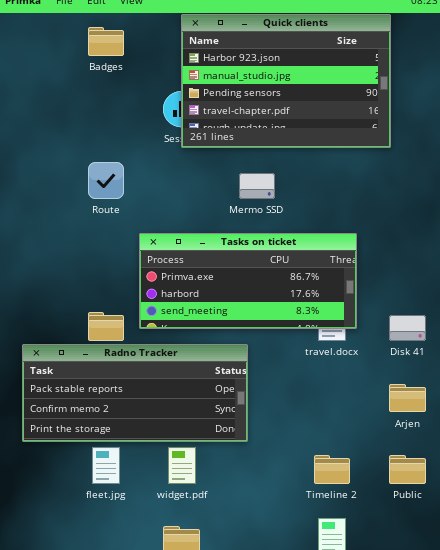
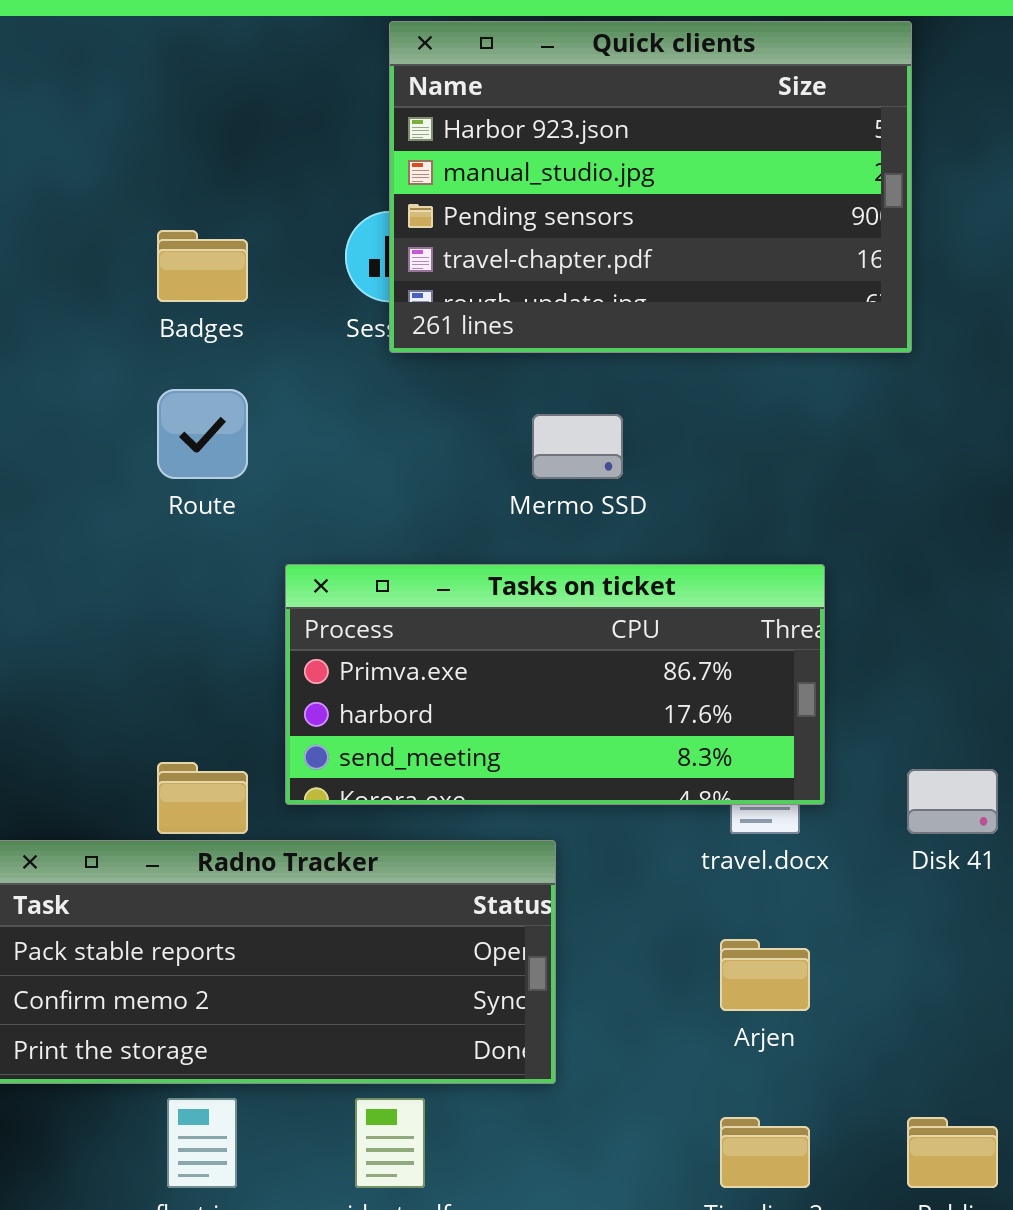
Badges: [88,27,124,56] -> [157,230,248,302], moved
Arjen: [389,384,426,412] -> [720,939,810,1011], moved

